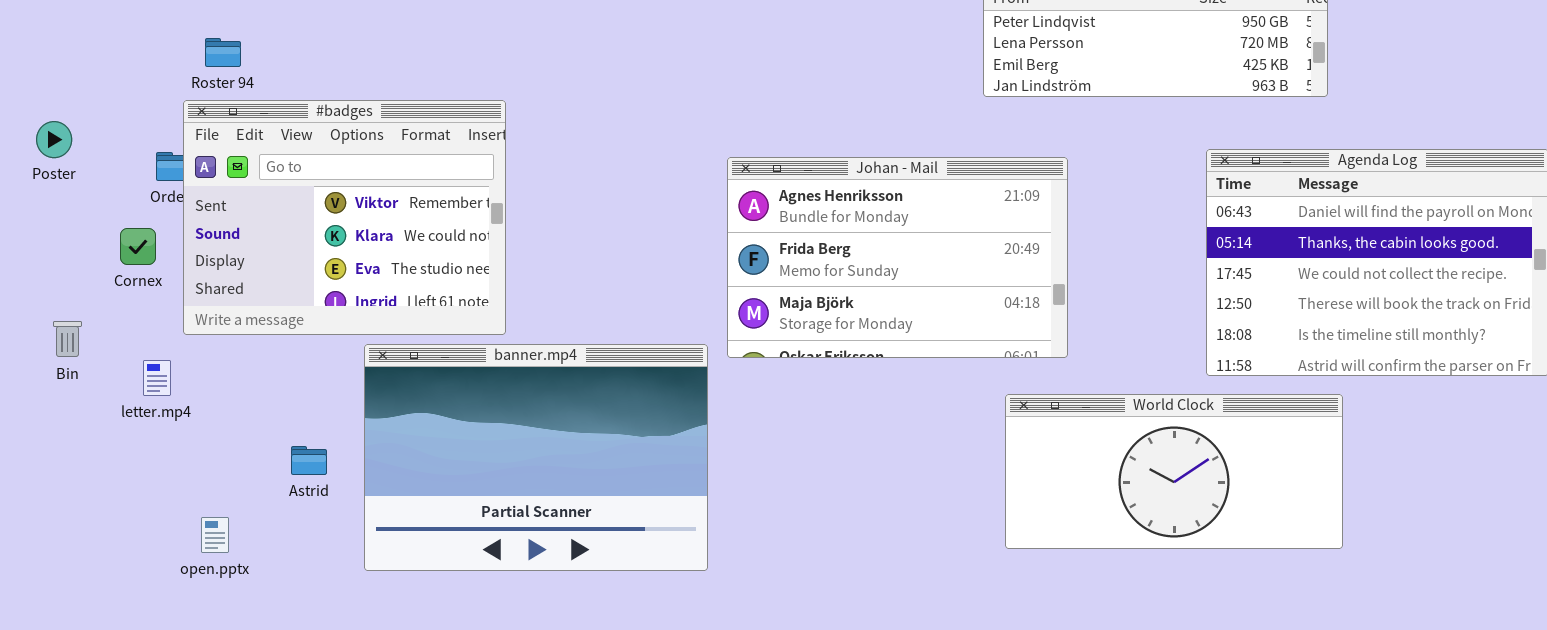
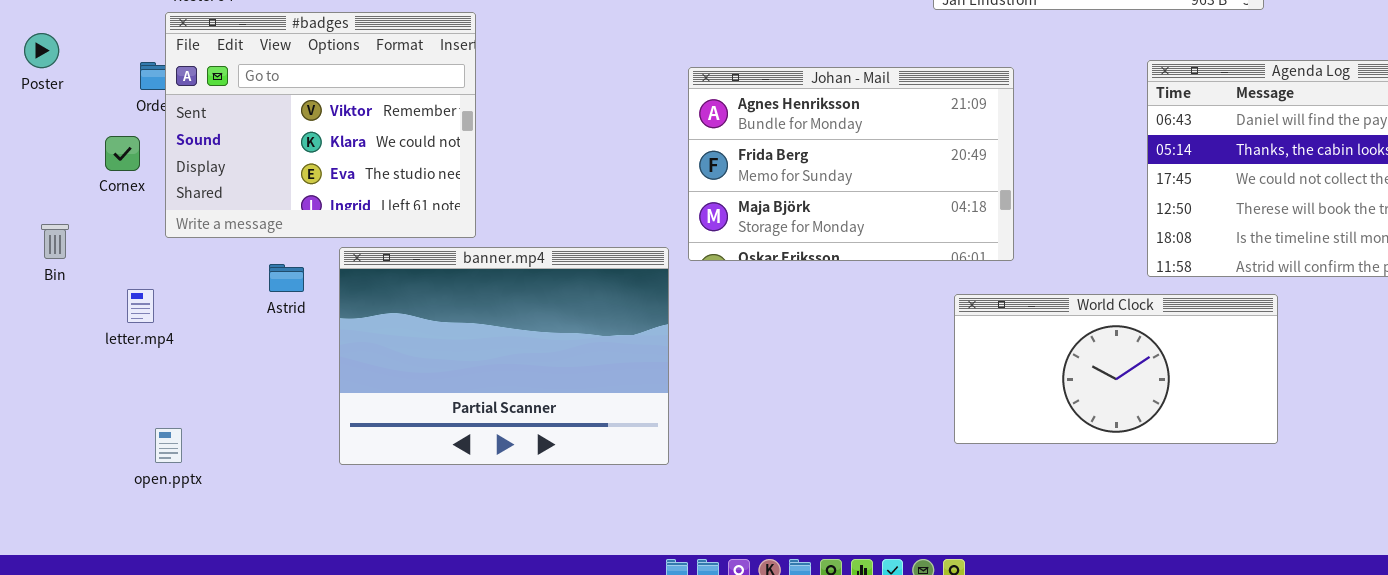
letter.mp4: [143,360,171,396] -> [127,289,154,323], moved
Astrid: [291,446,327,475] -> [269,264,304,292], moved
open.pptx: [201,517,229,553] -> [155,428,182,463], moved

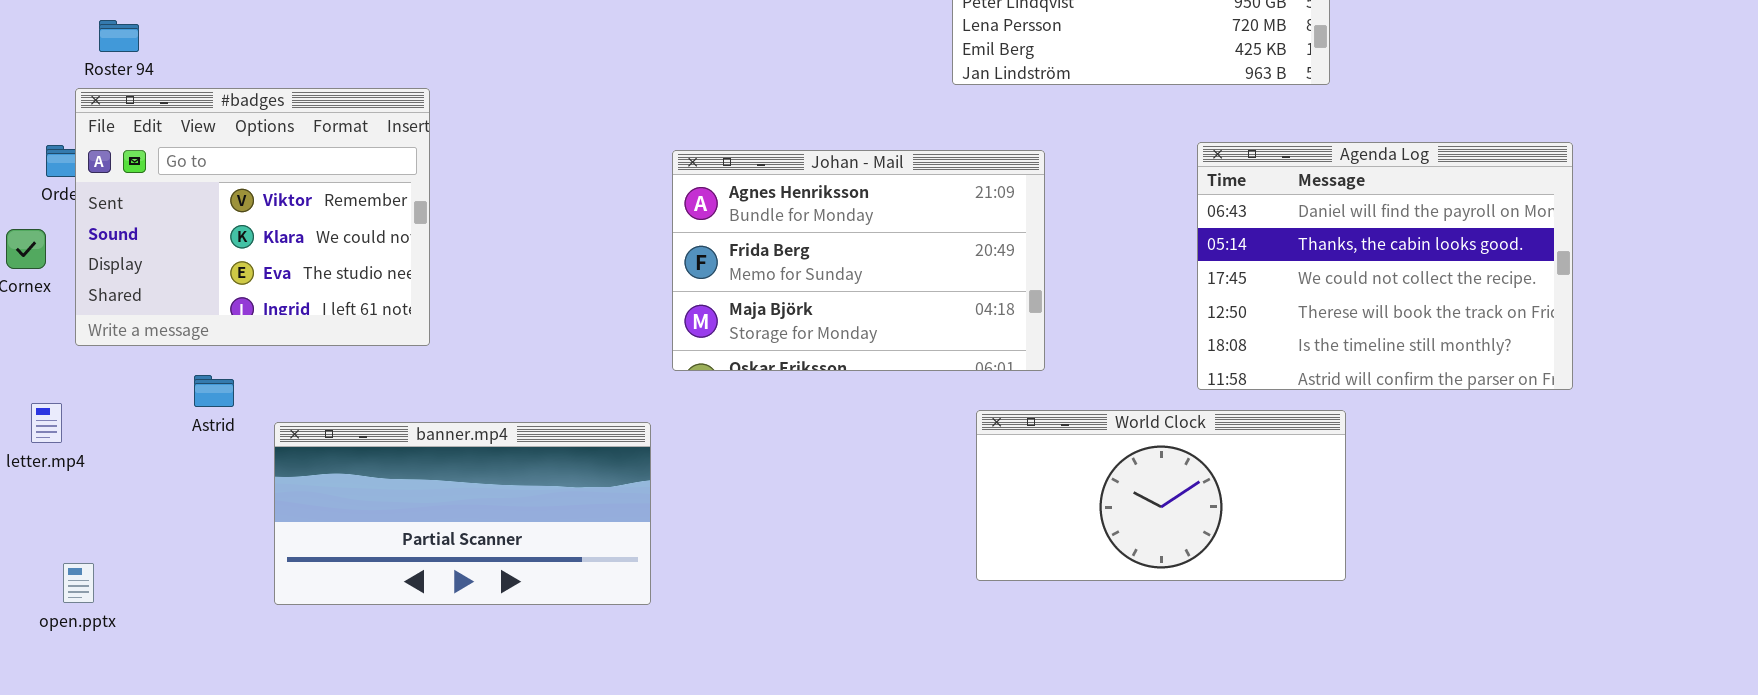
banner.mp4: [339,247,669,465] -> [274,422,651,605], resized

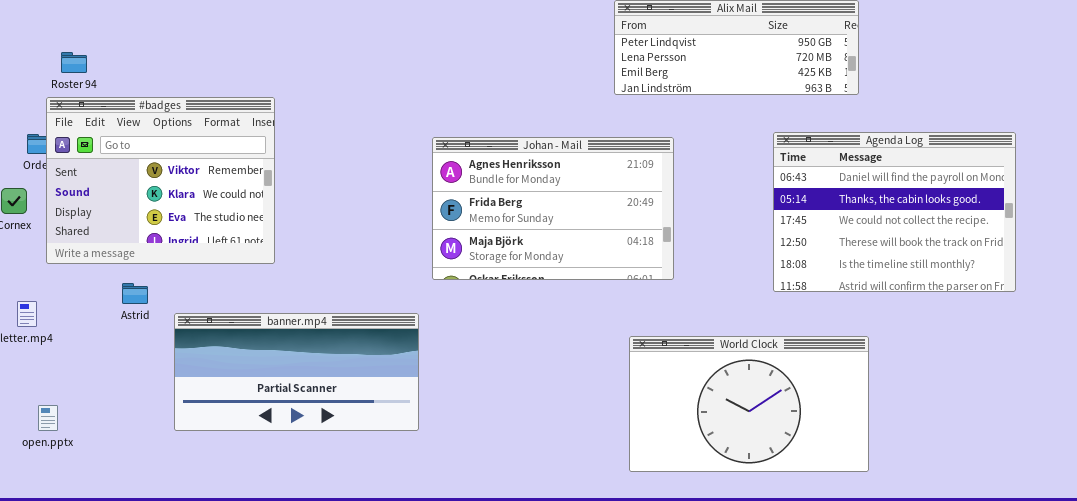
World Clock: [976,410,1346,581] -> [629,336,869,472], moved, resized

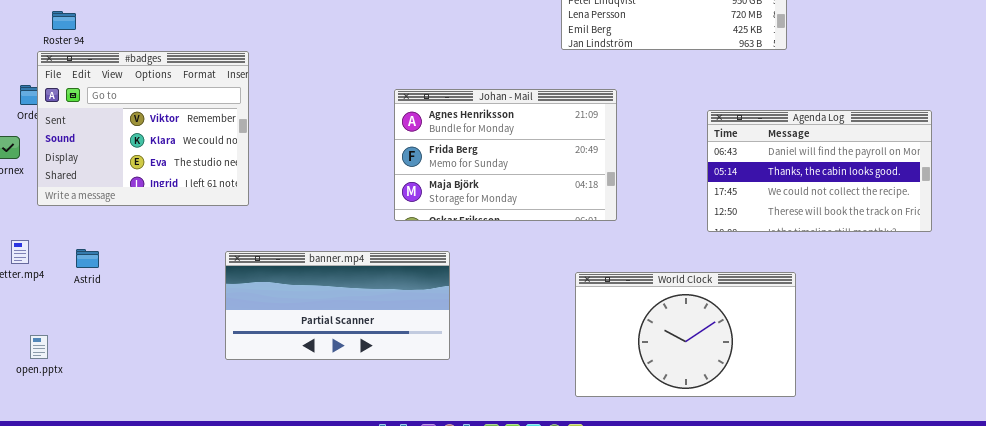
Agenda Log: [773,132,1016,292] -> [707,110,932,232], resized
Astrid: [122,283,148,304] -> [76,249,99,268], moved
banner.mp4: [174,313,419,431] -> [225,251,450,360], moved

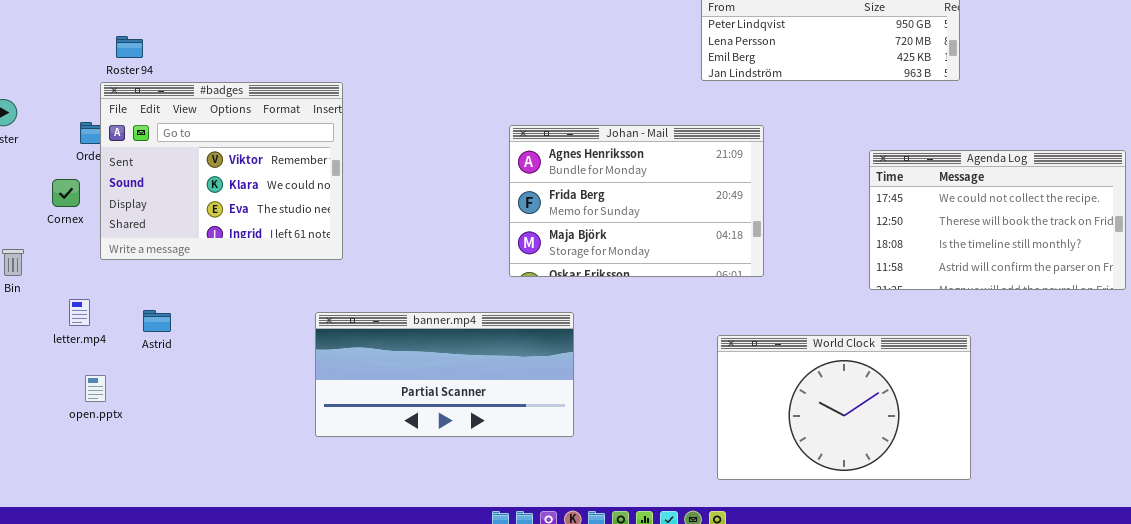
Agenda Log: [707,110,932,232] -> [869,150,1126,290], scrolled down 2 rows
open.pptx: [30,335,48,359] -> [85,375,106,402], moved

